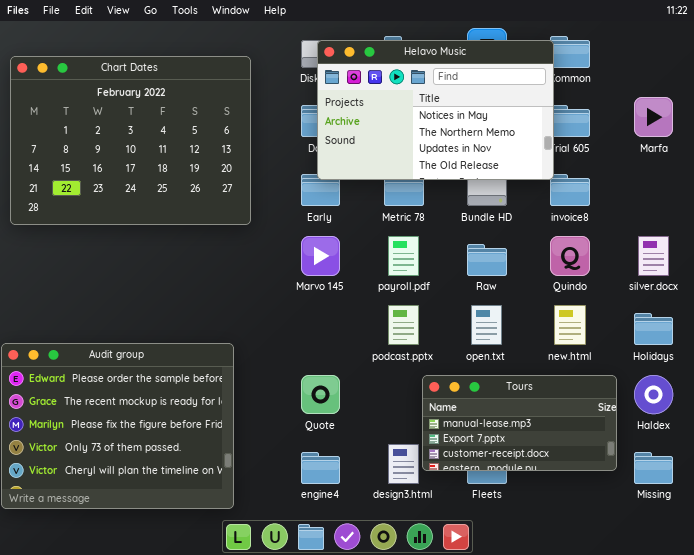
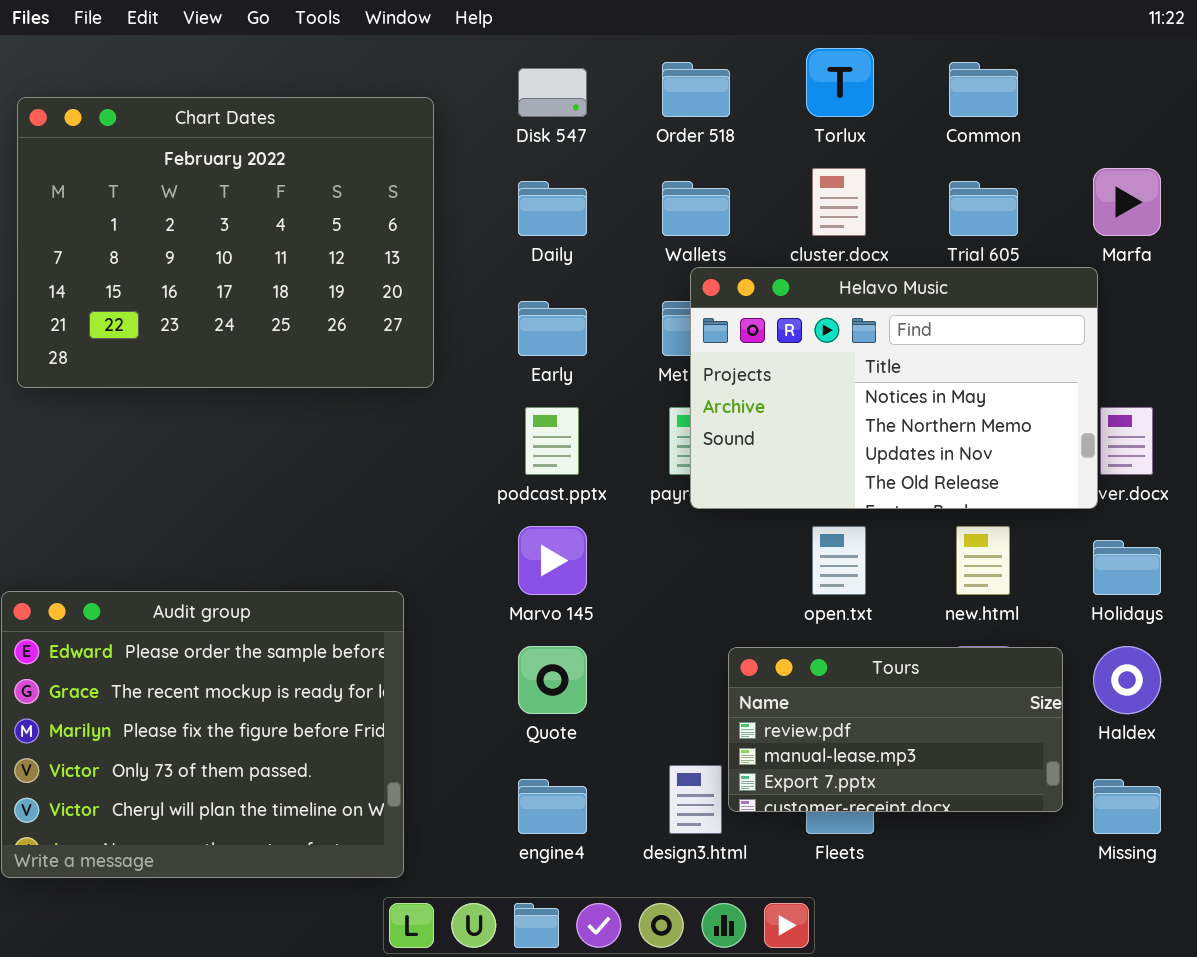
Helavo Music: [317,40,554,180] -> [690,267,1098,509], moved
Marvo 145: [301,236,340,276] -> [518,526,587,595], moved
podcast.pptx: [388,305,419,345] -> [525,407,579,475], moved
Tours: [422,375,617,471] -> [728,647,1063,812], scrolled up 1 row

